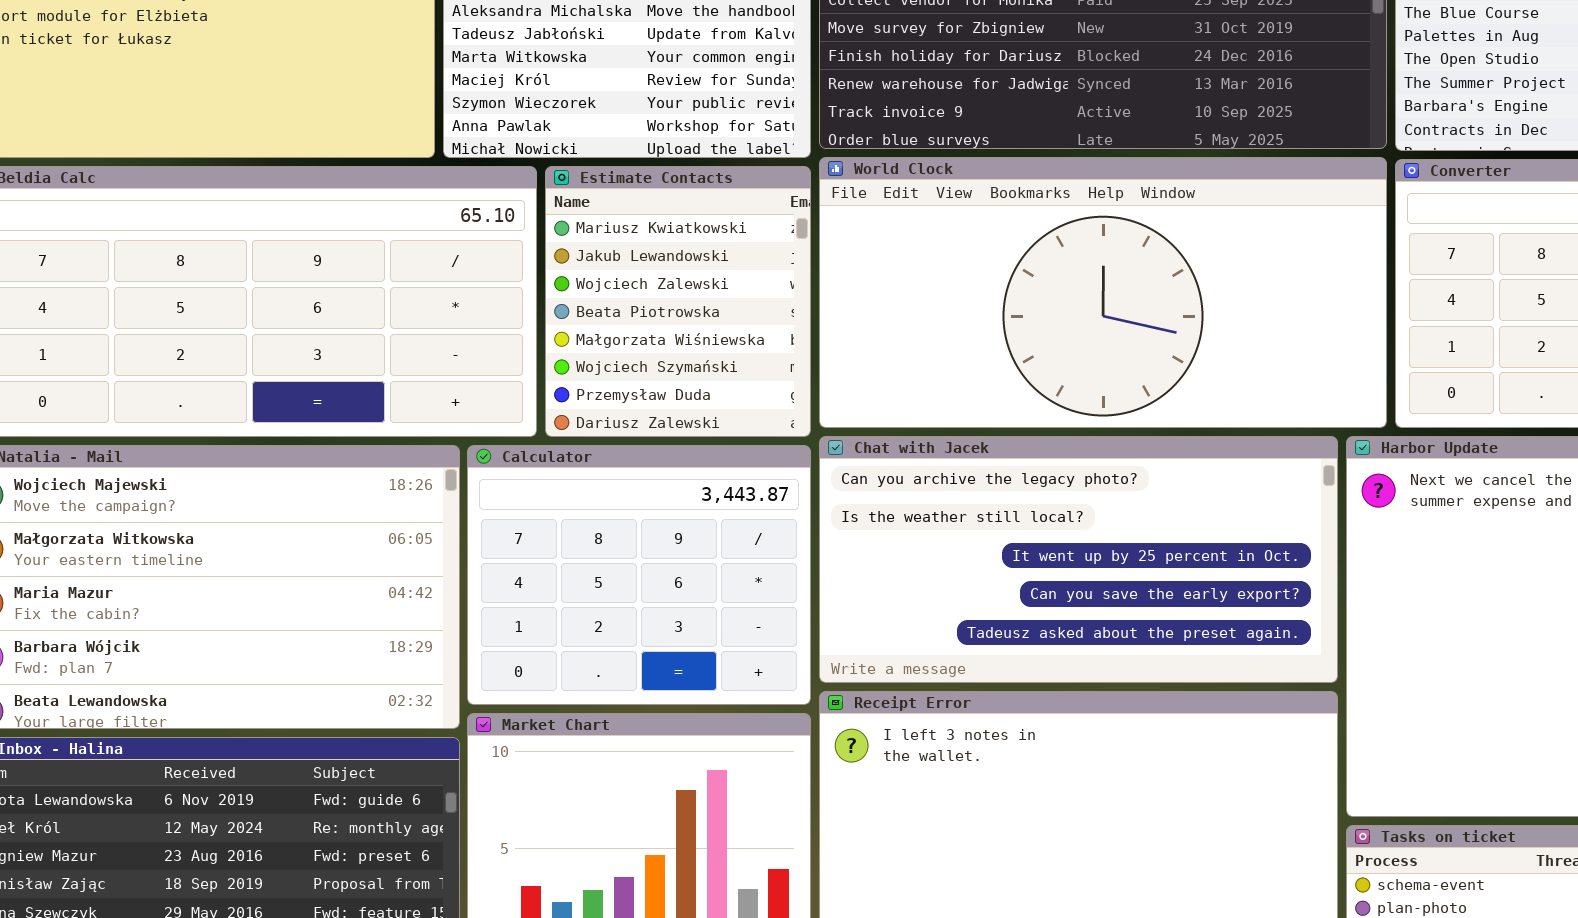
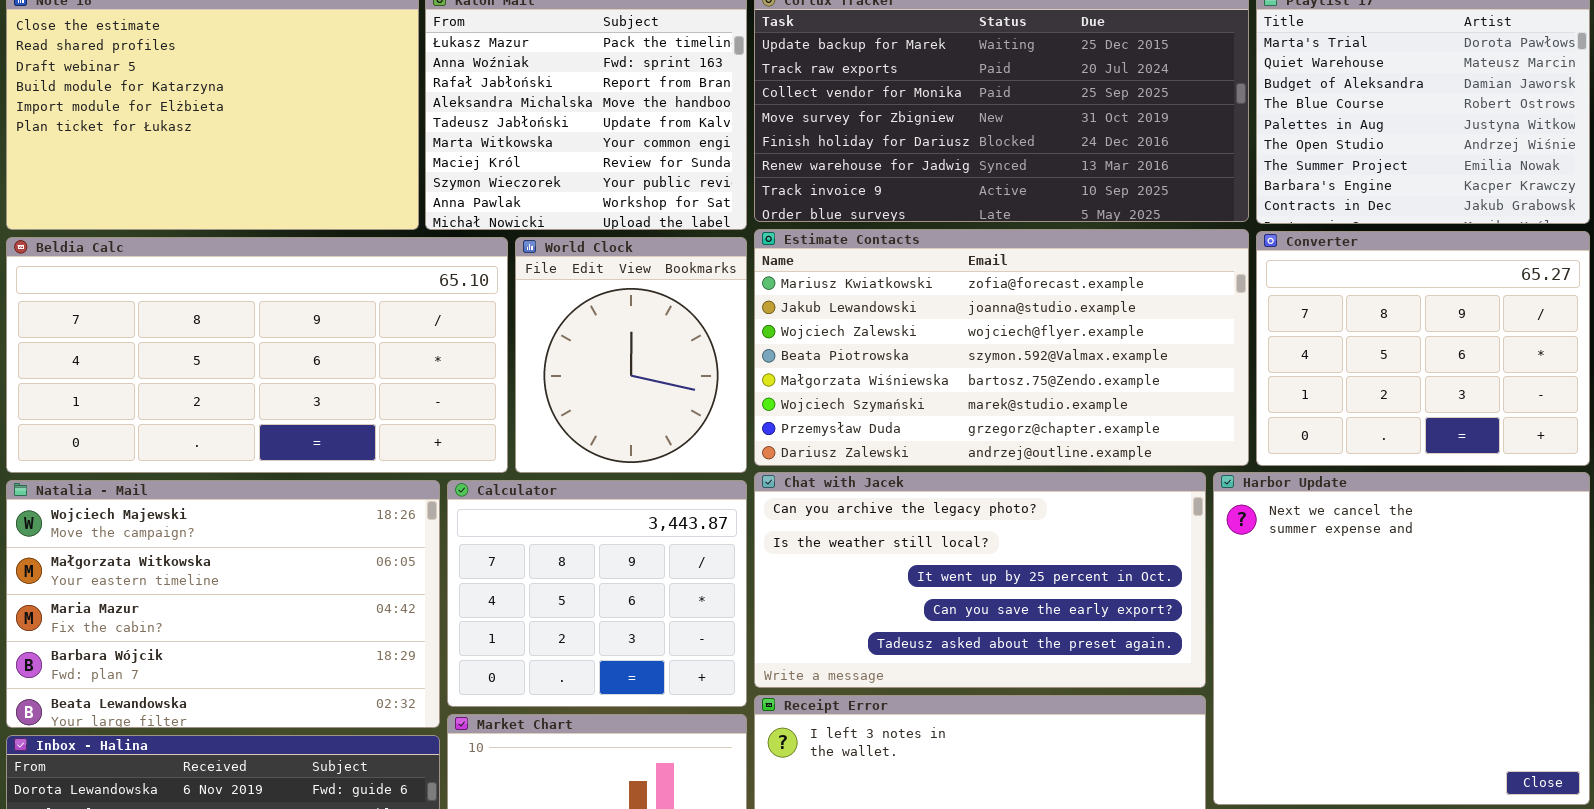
World Clock: [819,157,1387,428] -> [515,237,747,473], moved, resized
Estimate Contacts: [545,166,811,437] -> [754,229,1249,466], moved, resized

